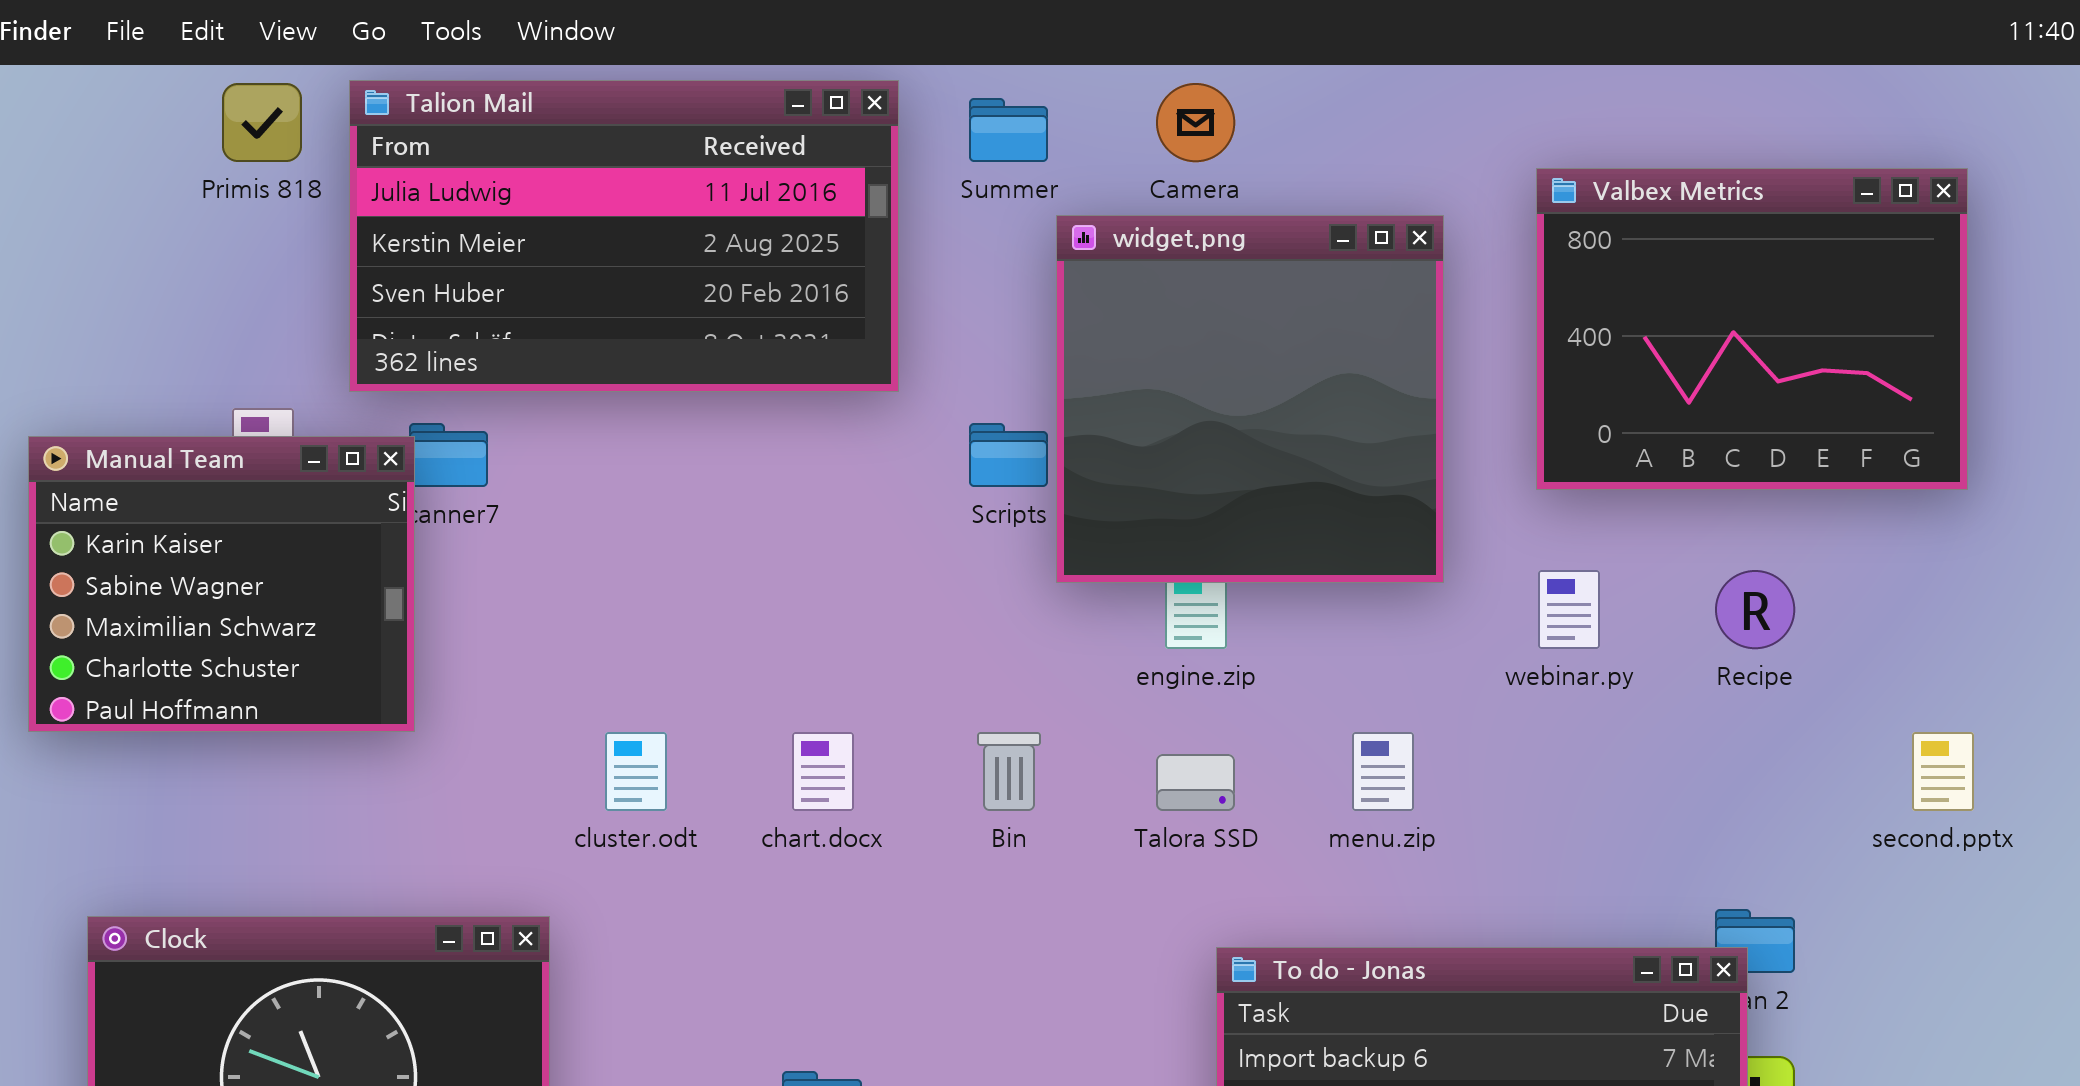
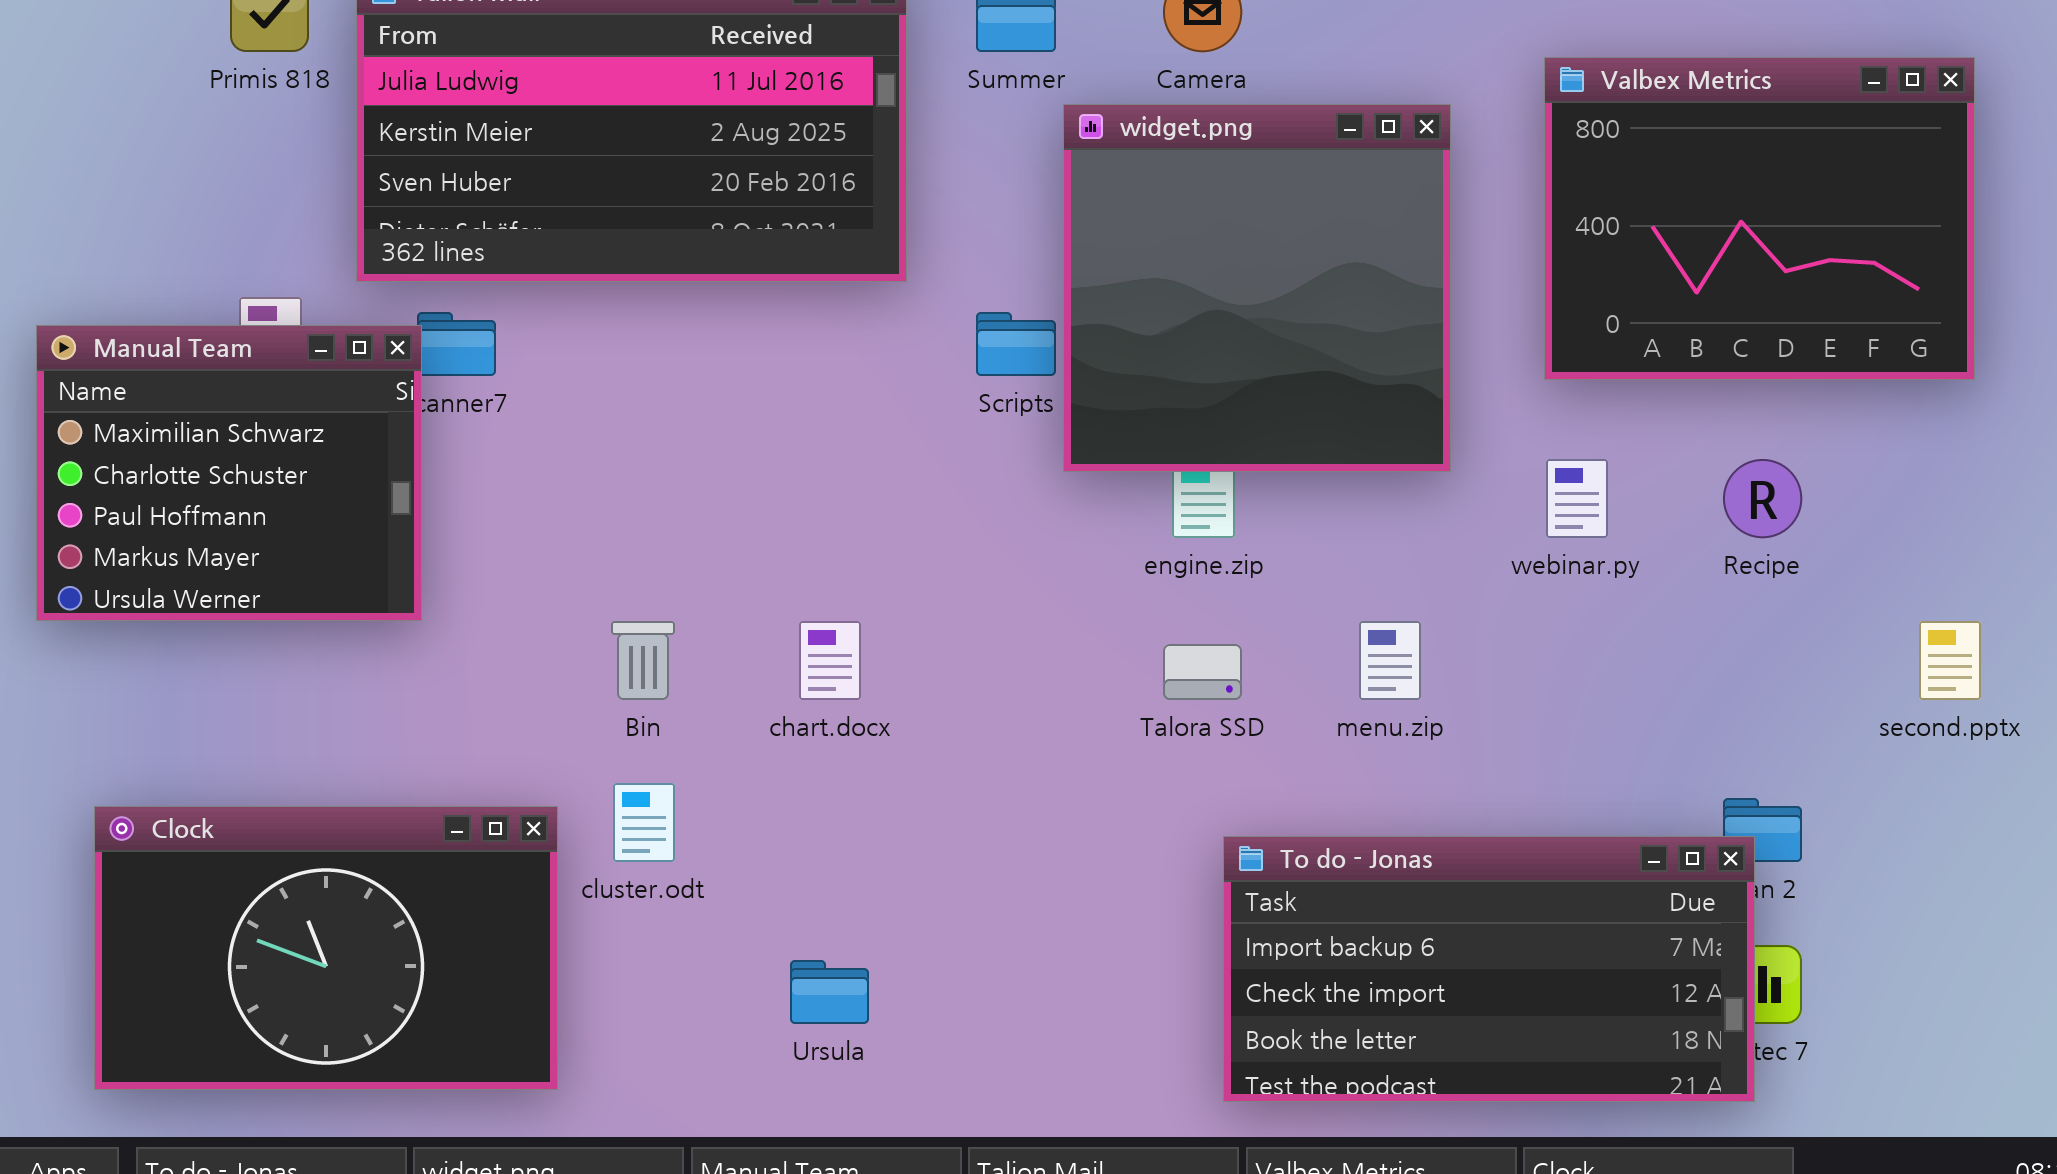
Manual Team: [28,436,415,732] -> [36,325,422,621], scrolled down 2 rows
cluster.odt: [605,732,667,811] -> [613,783,675,862], moved
Bin: [977,732,1041,811] -> [611,621,675,700], moved

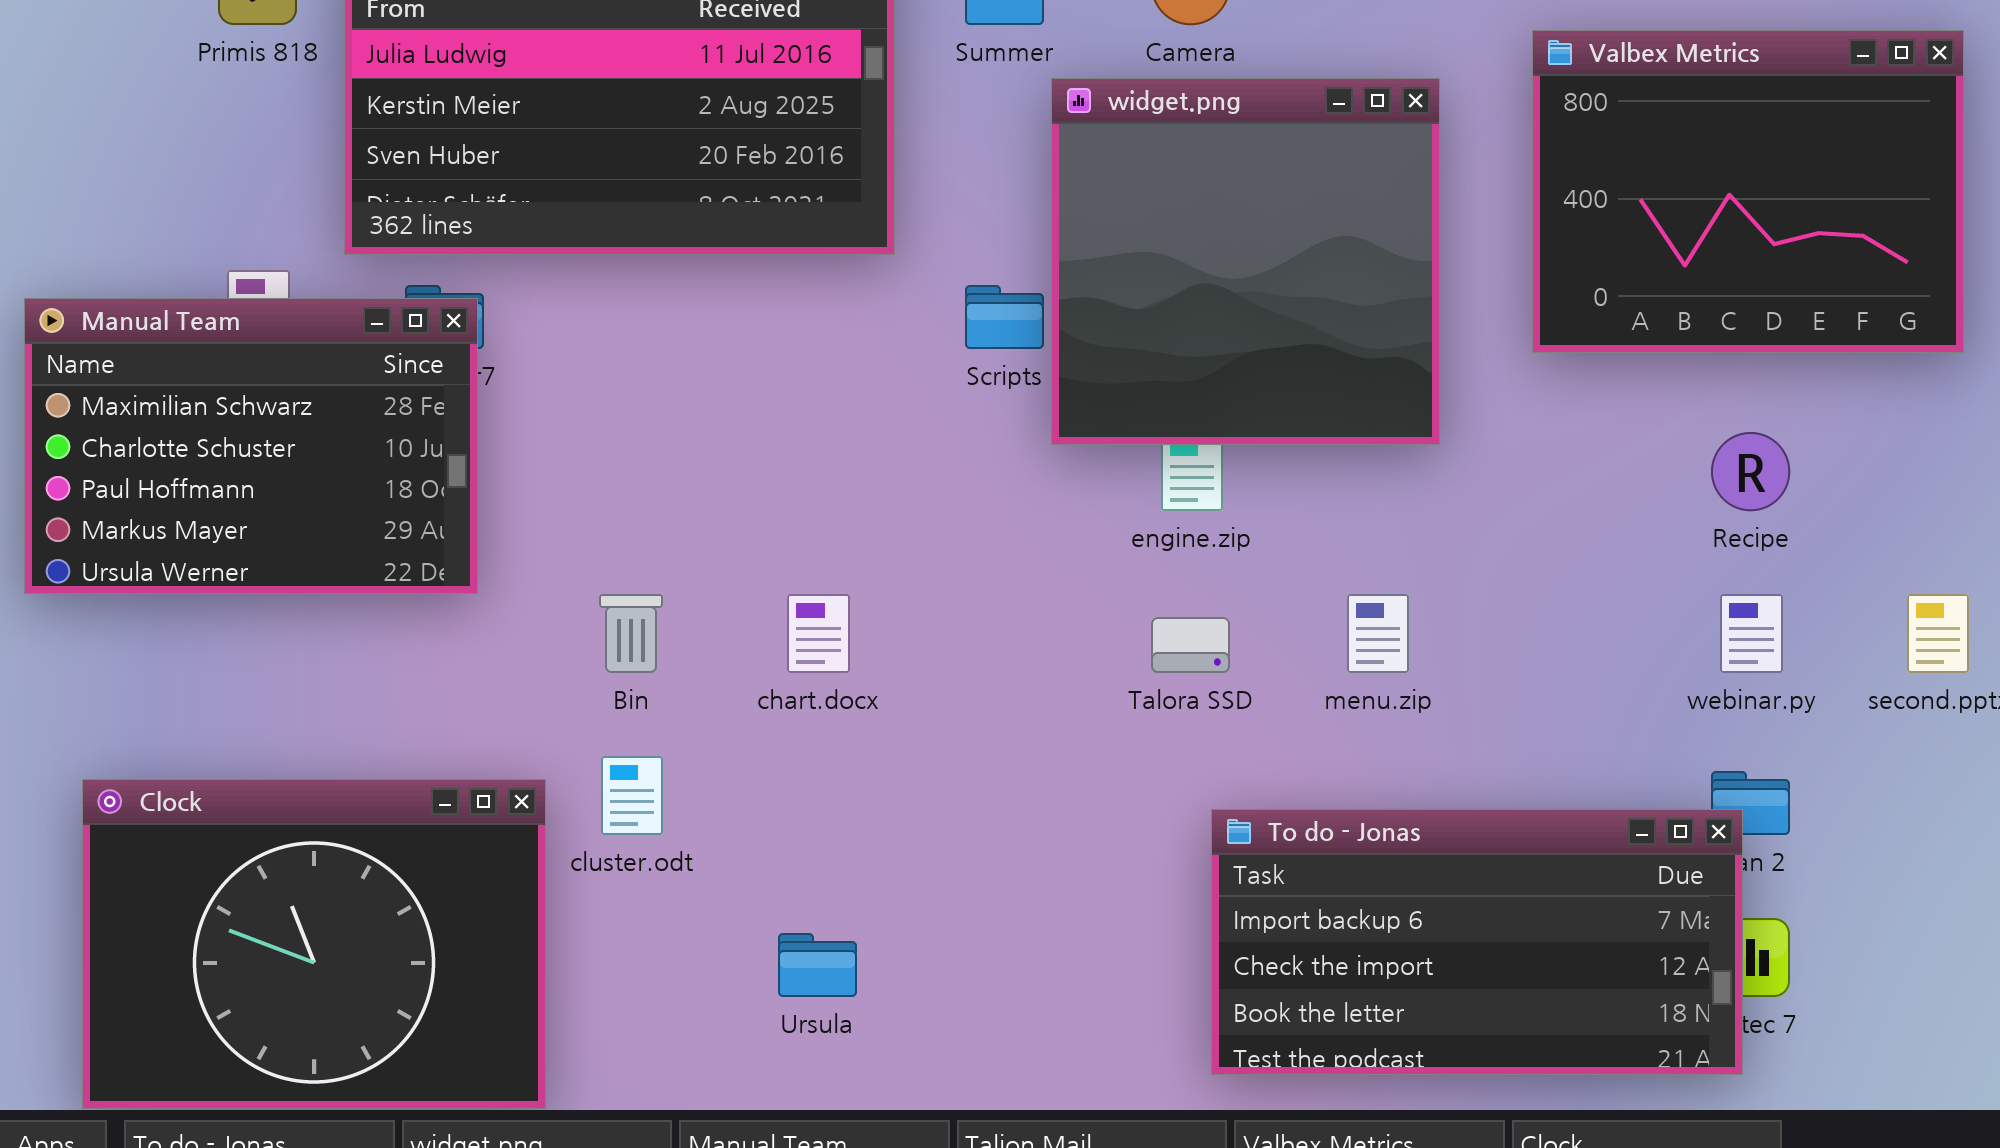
Manual Team: [36,325,422,621] -> [24,298,478,594], resized
webinar.py: [1546,459,1608,538] -> [1720,594,1783,673], moved
Clock: [94,806,558,1090] -> [82,779,546,1109], resized

